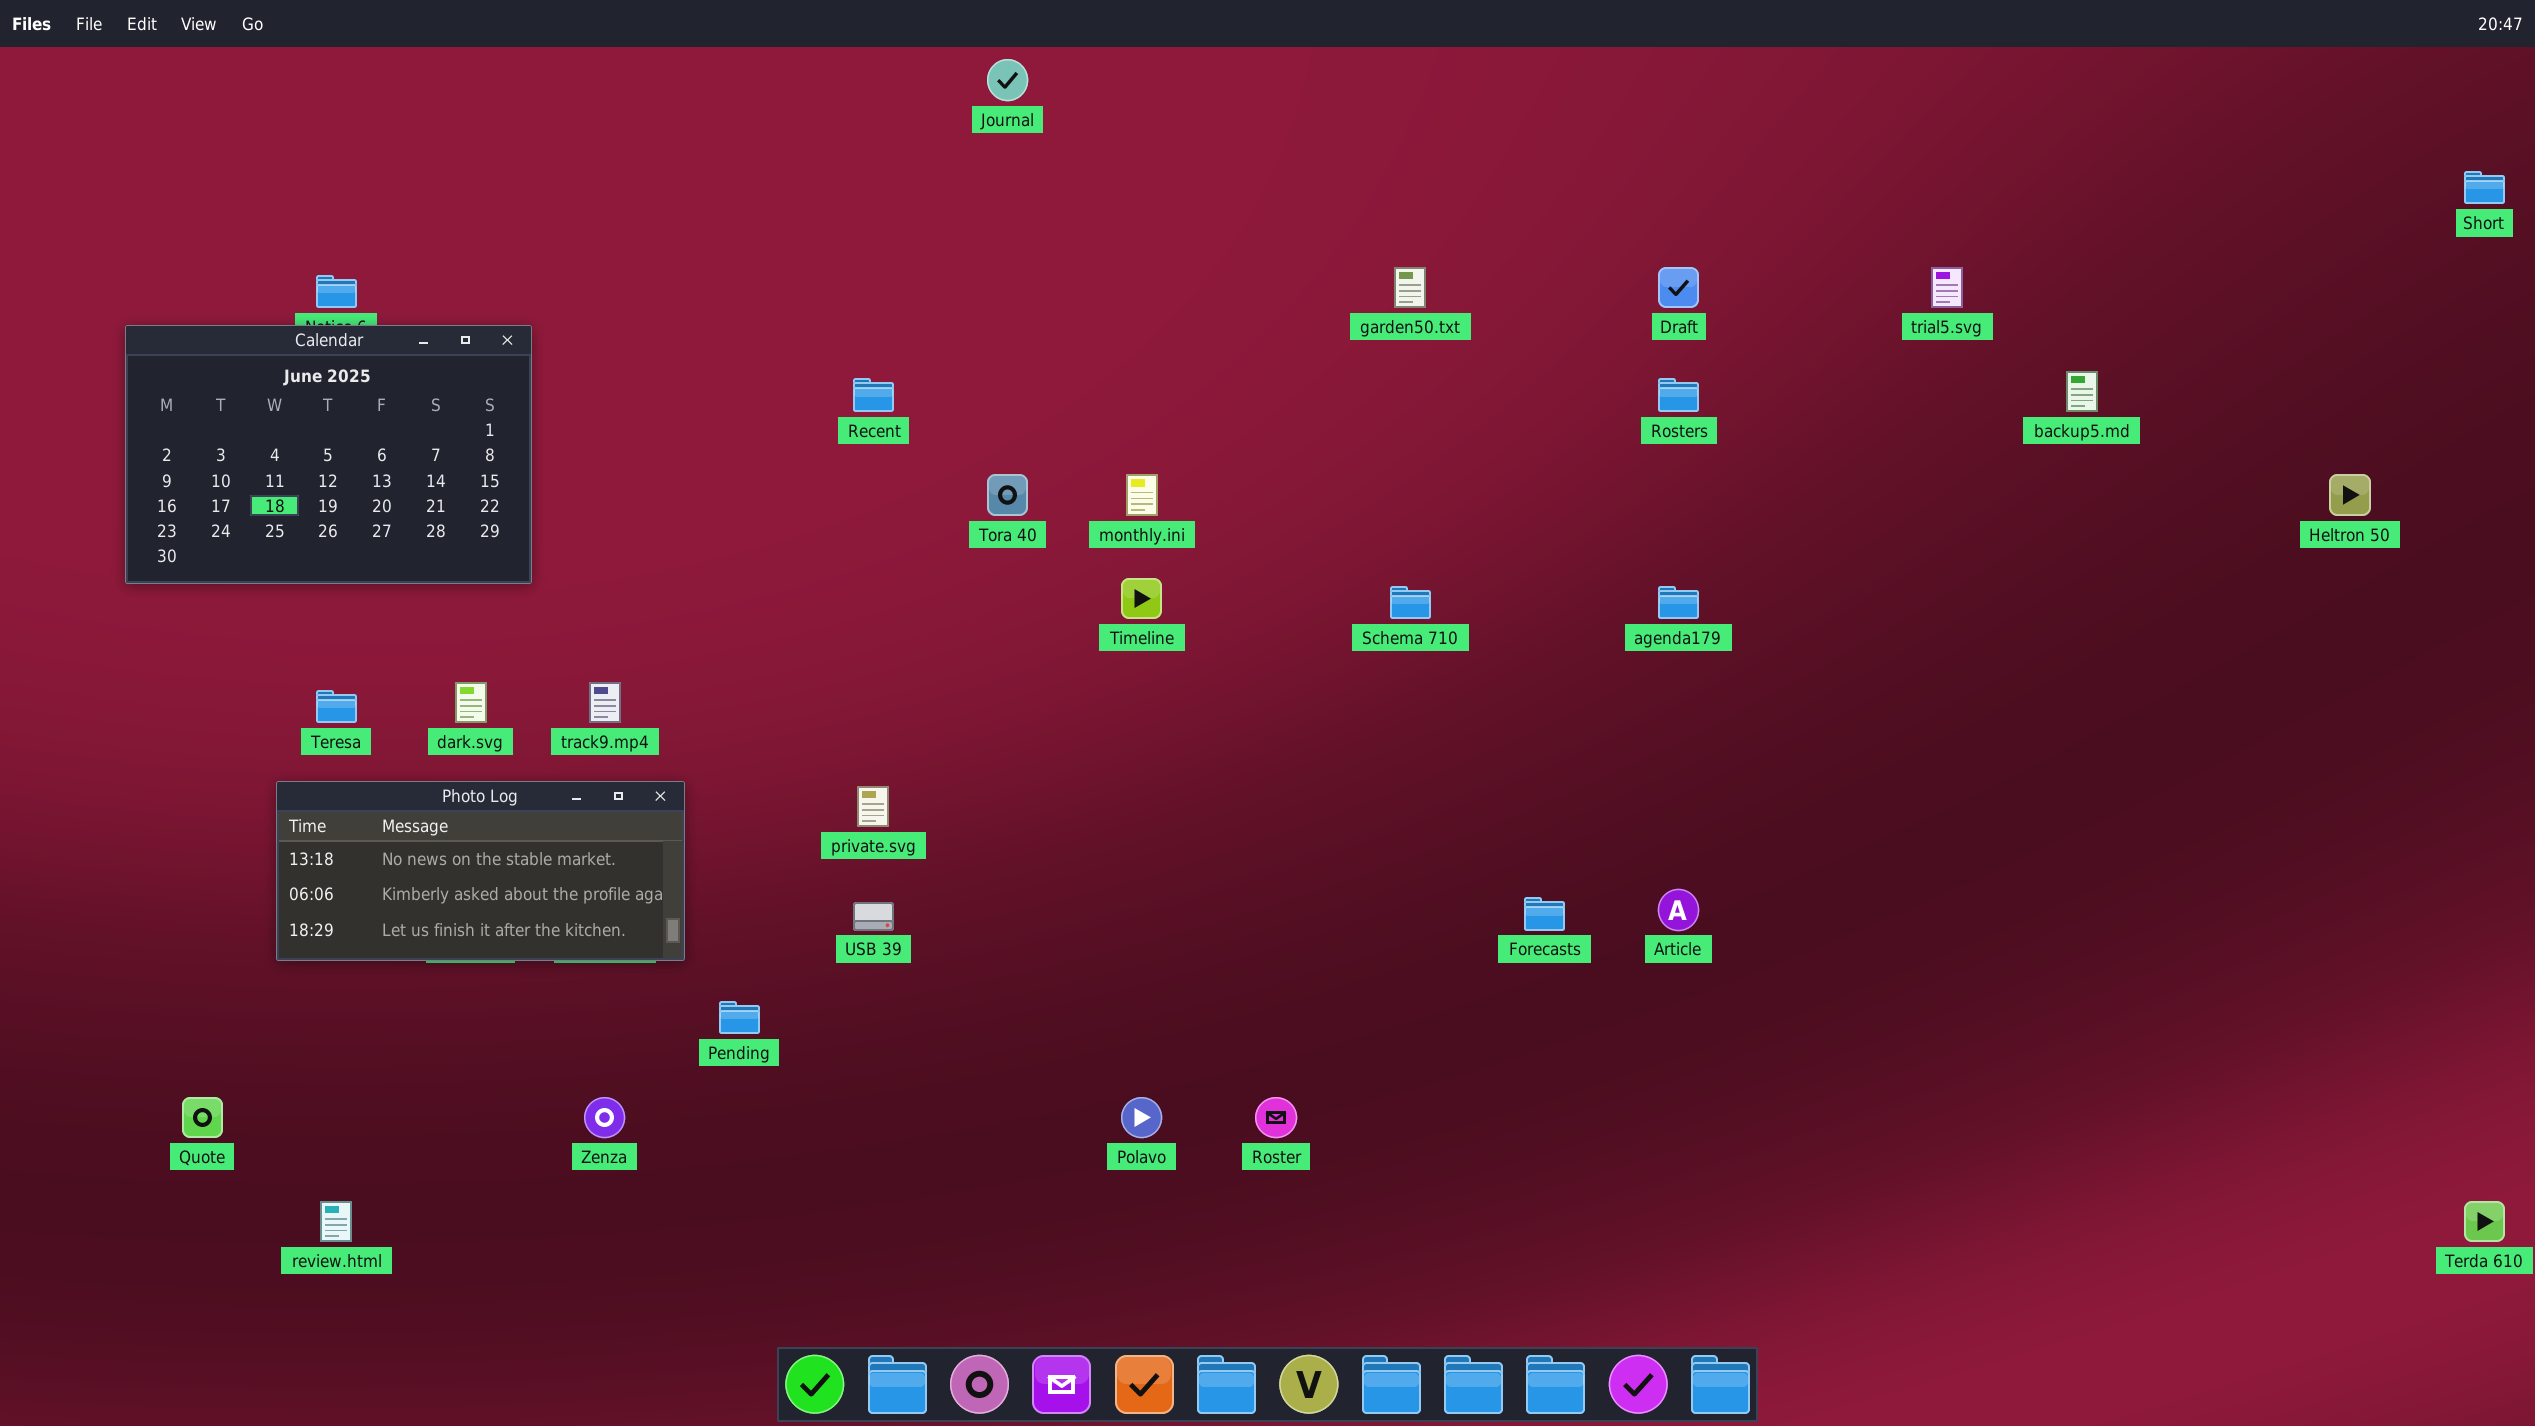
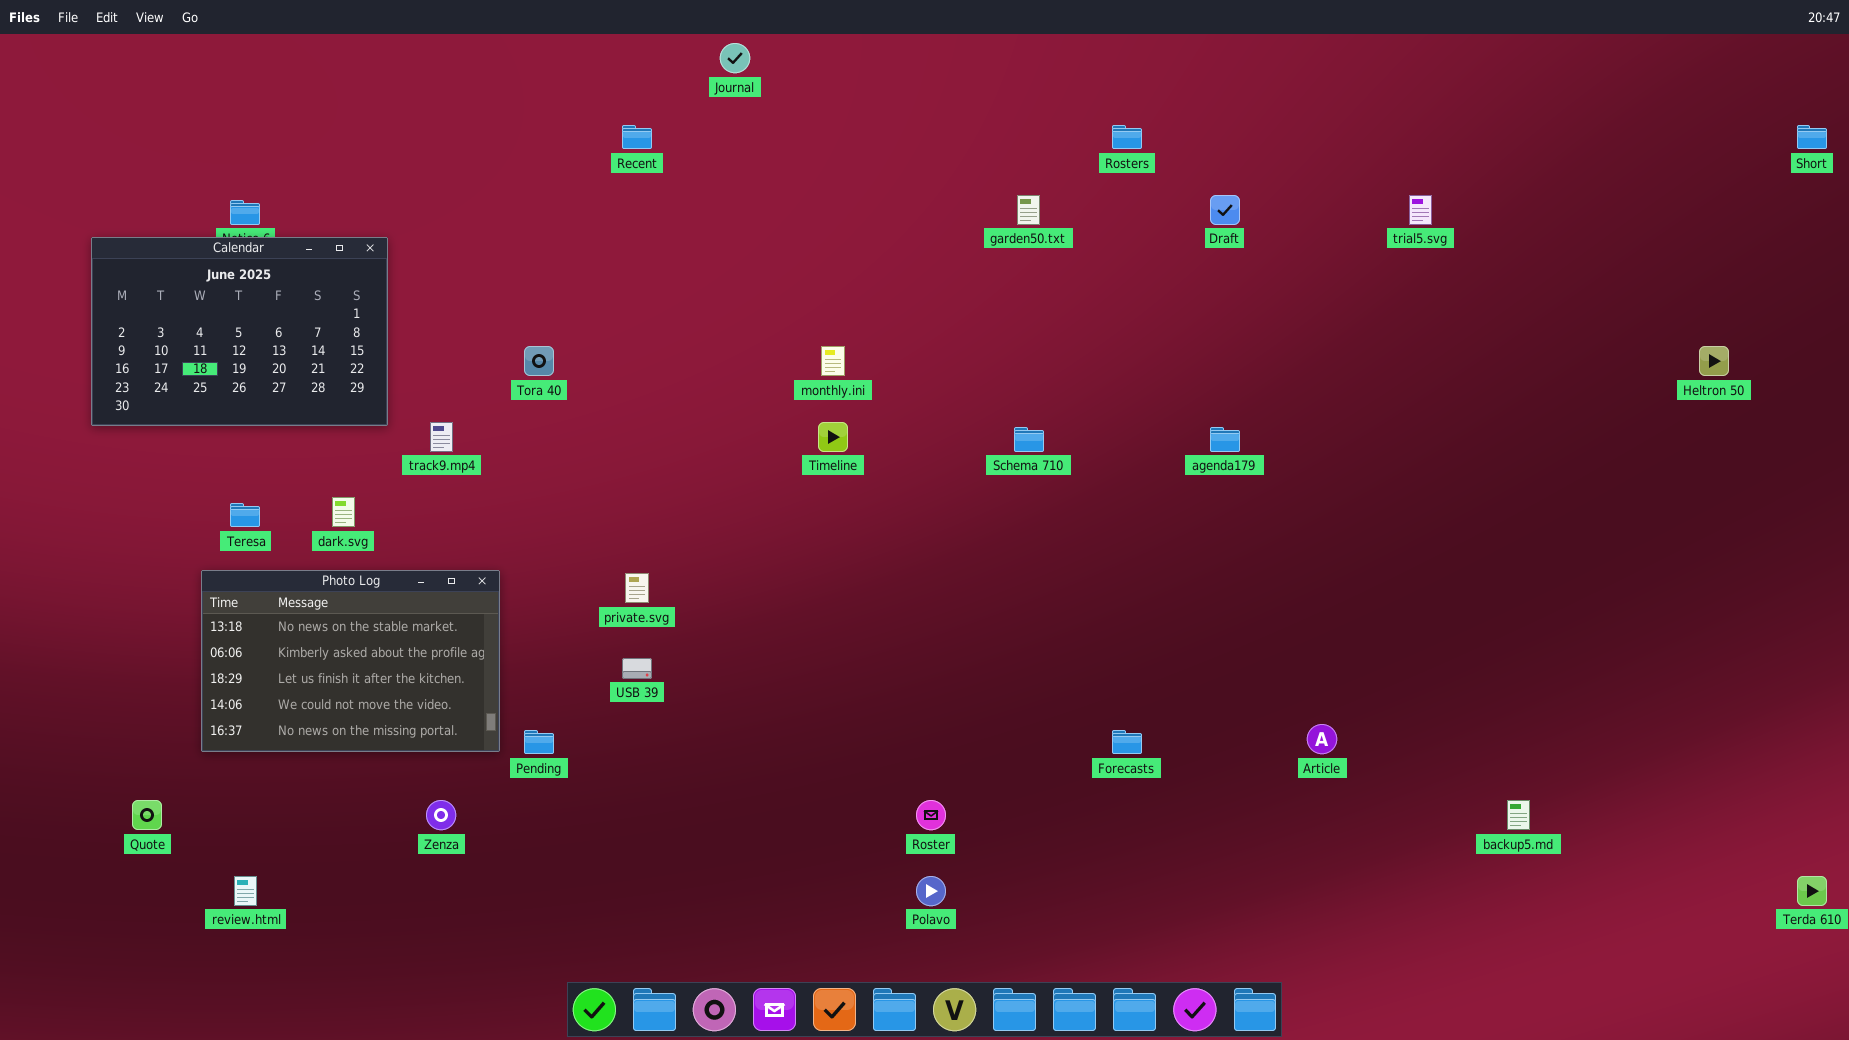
backup5.md: [2066,371,2098,412] -> [1507,800,1530,830], moved
Recent: [853,378,894,412] -> [622,125,652,149], moved
Rosters: [1658,378,1699,412] -> [1112,125,1142,149], moved
Tora 40: [987,474,1028,516] -> [524,346,554,376], moved
track9.mp4: [589,682,621,723] -> [430,422,453,452], moved
Photo Log: [276,781,685,961] -> [201,570,500,752], resized
Article: [1658,889,1699,931] -> [1307,724,1337,754], moved
Forecasts: [1524,897,1565,931] -> [1112,730,1142,754], moved
Polavo: [1121,1097,1162,1138] -> [916,876,946,906], moved

